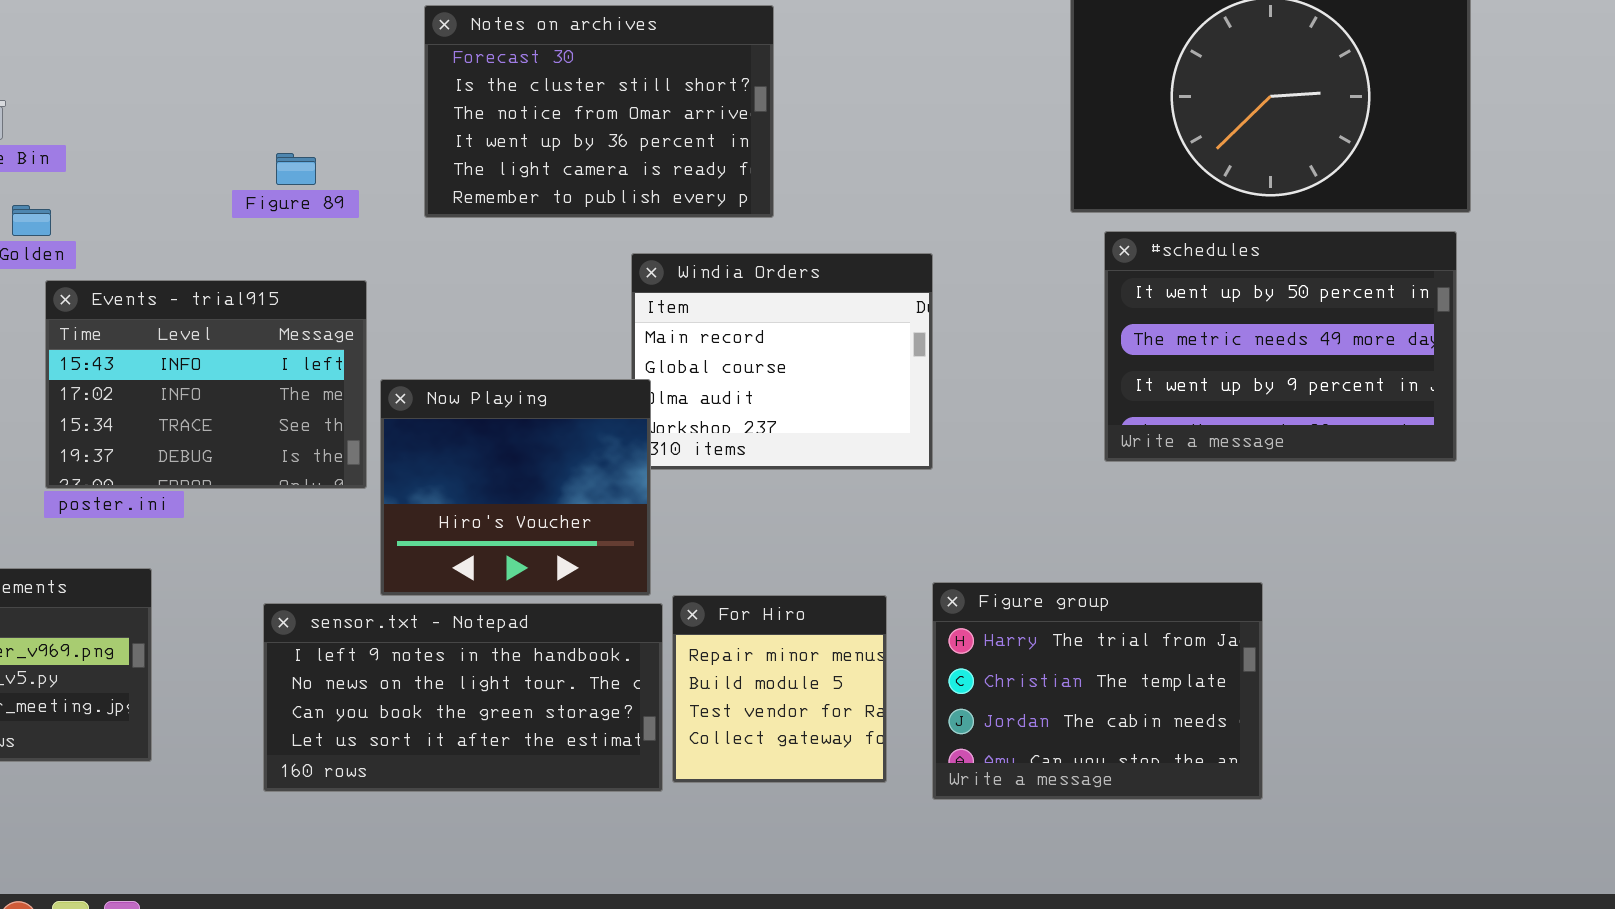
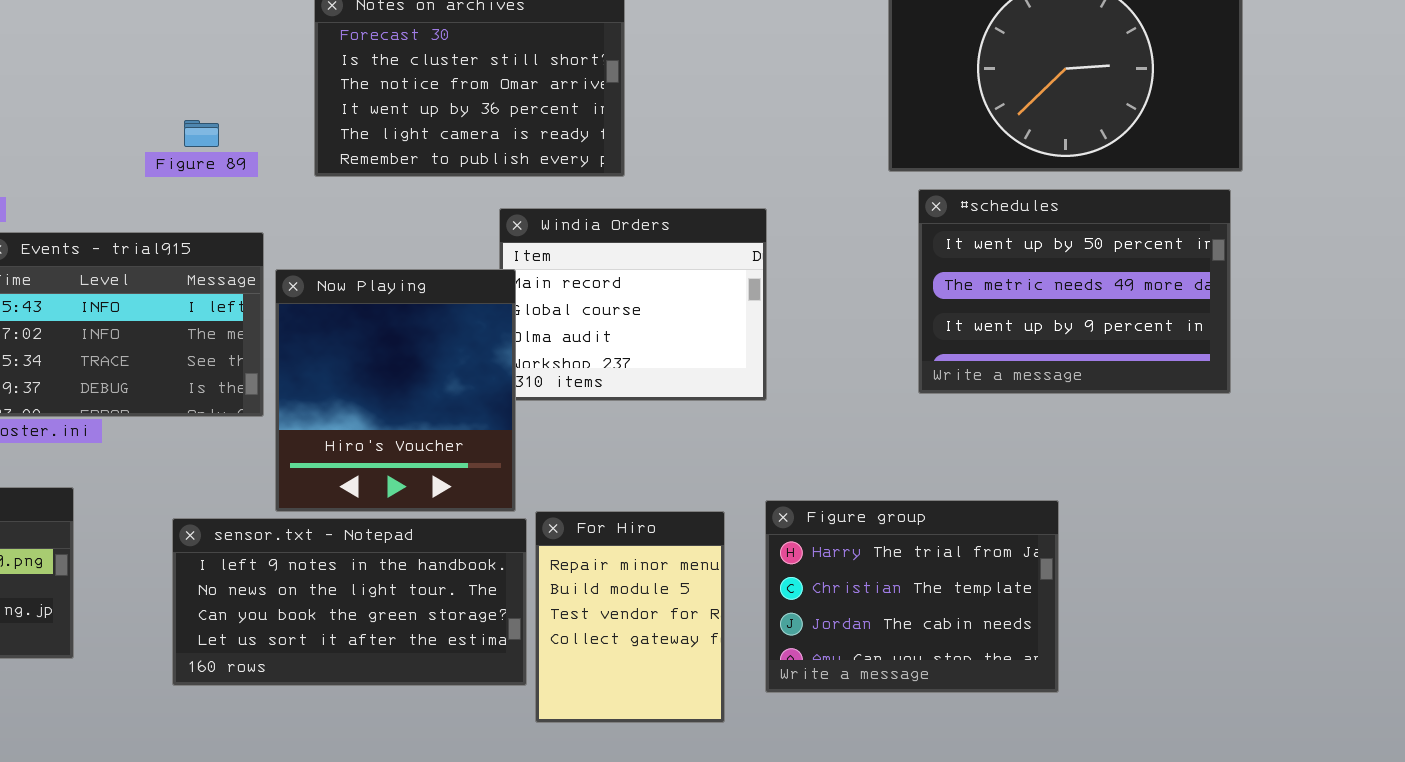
Now Playing: [380,379,651,596] -> [275,269,516,512], resized
For Hiro: [672,595,887,783] -> [535,511,725,723], resized

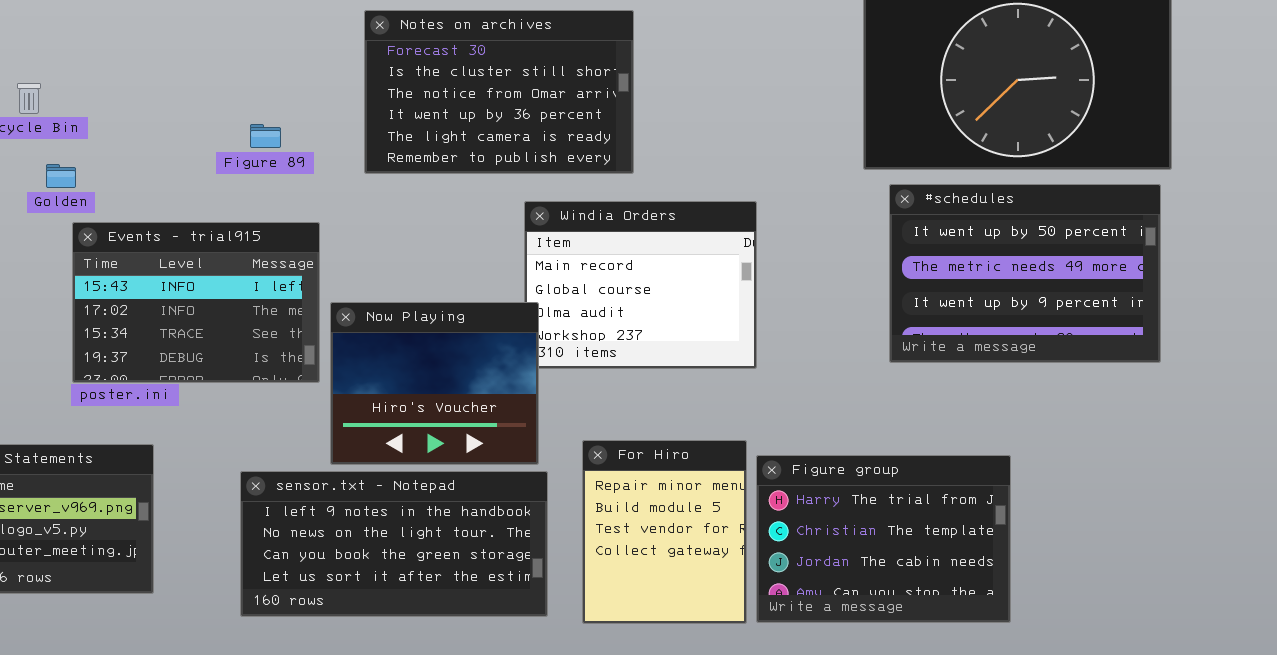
Now Playing: [275,269,516,512] -> [330,302,539,465], resized
For Hiro: [535,511,725,723] -> [582,440,747,624], moved

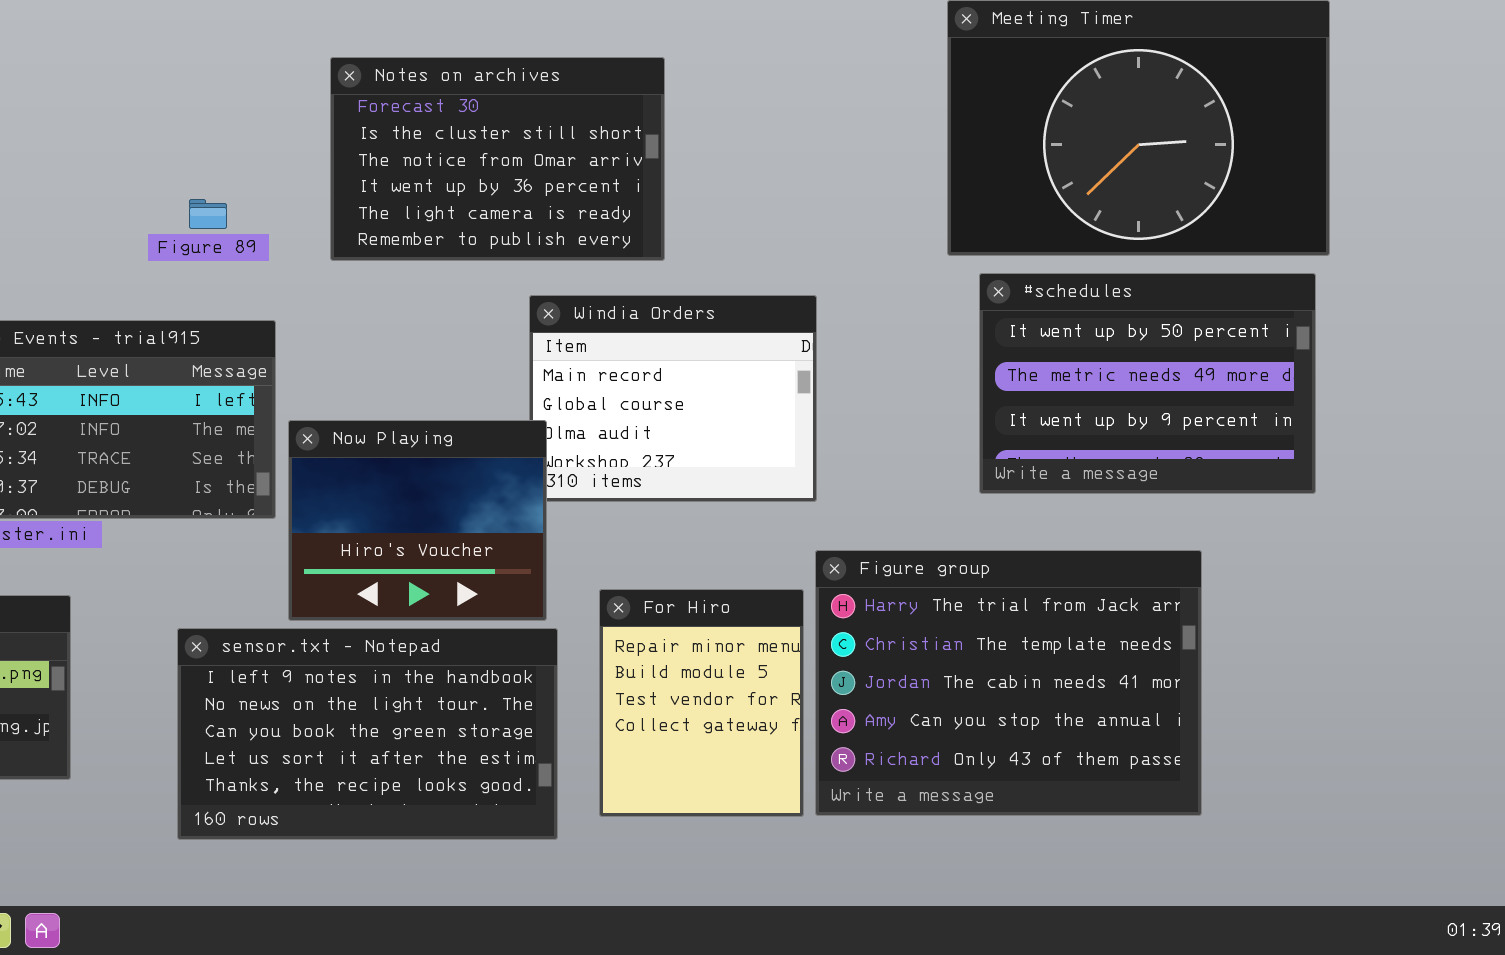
Figure group: [756,455,1011,623] -> [815,550,1202,816], resized
sensor.txt - Notepad: [240,471,548,617] -> [177,628,558,840], resized

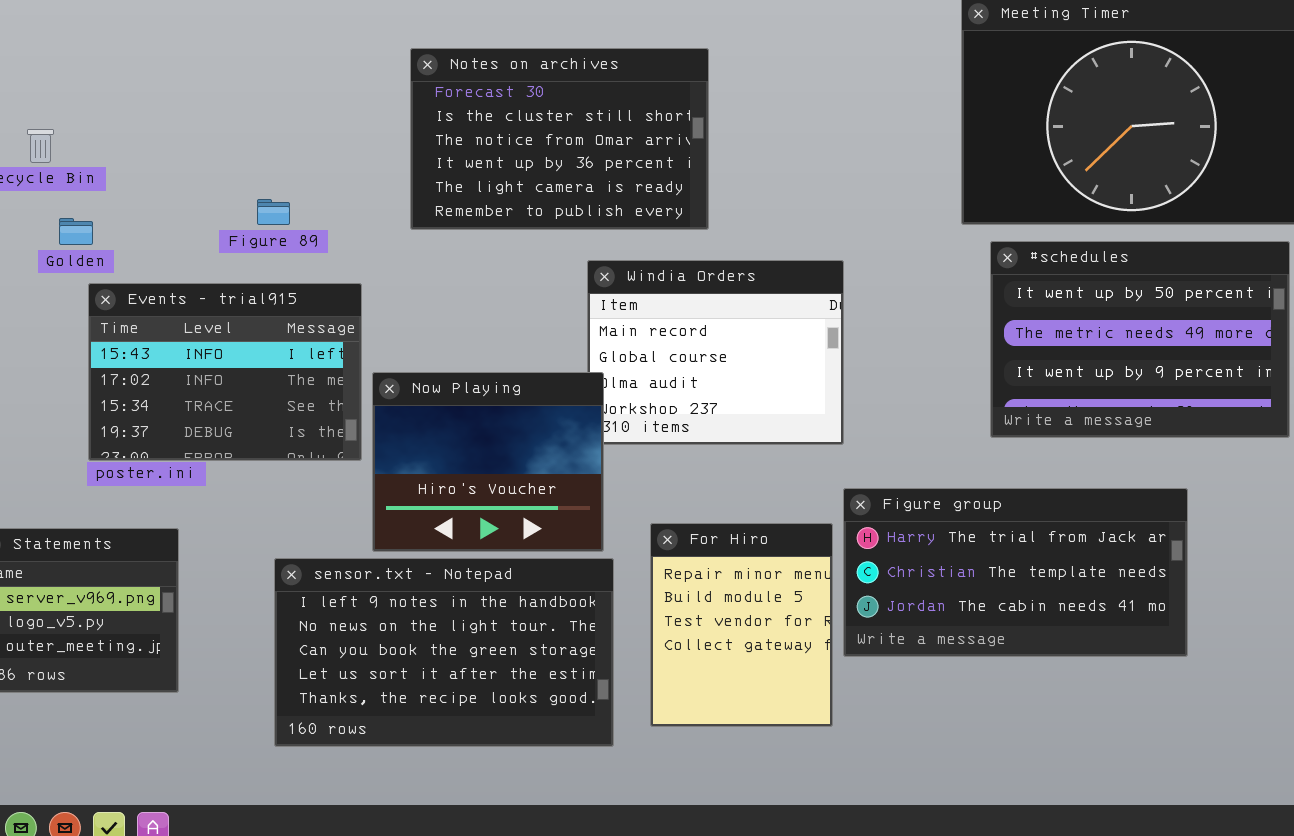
Figure 89: [189,199,227,229] -> [257,199,290,225], moved
Figure group: [815,550,1202,816] -> [843,488,1188,657], resized

